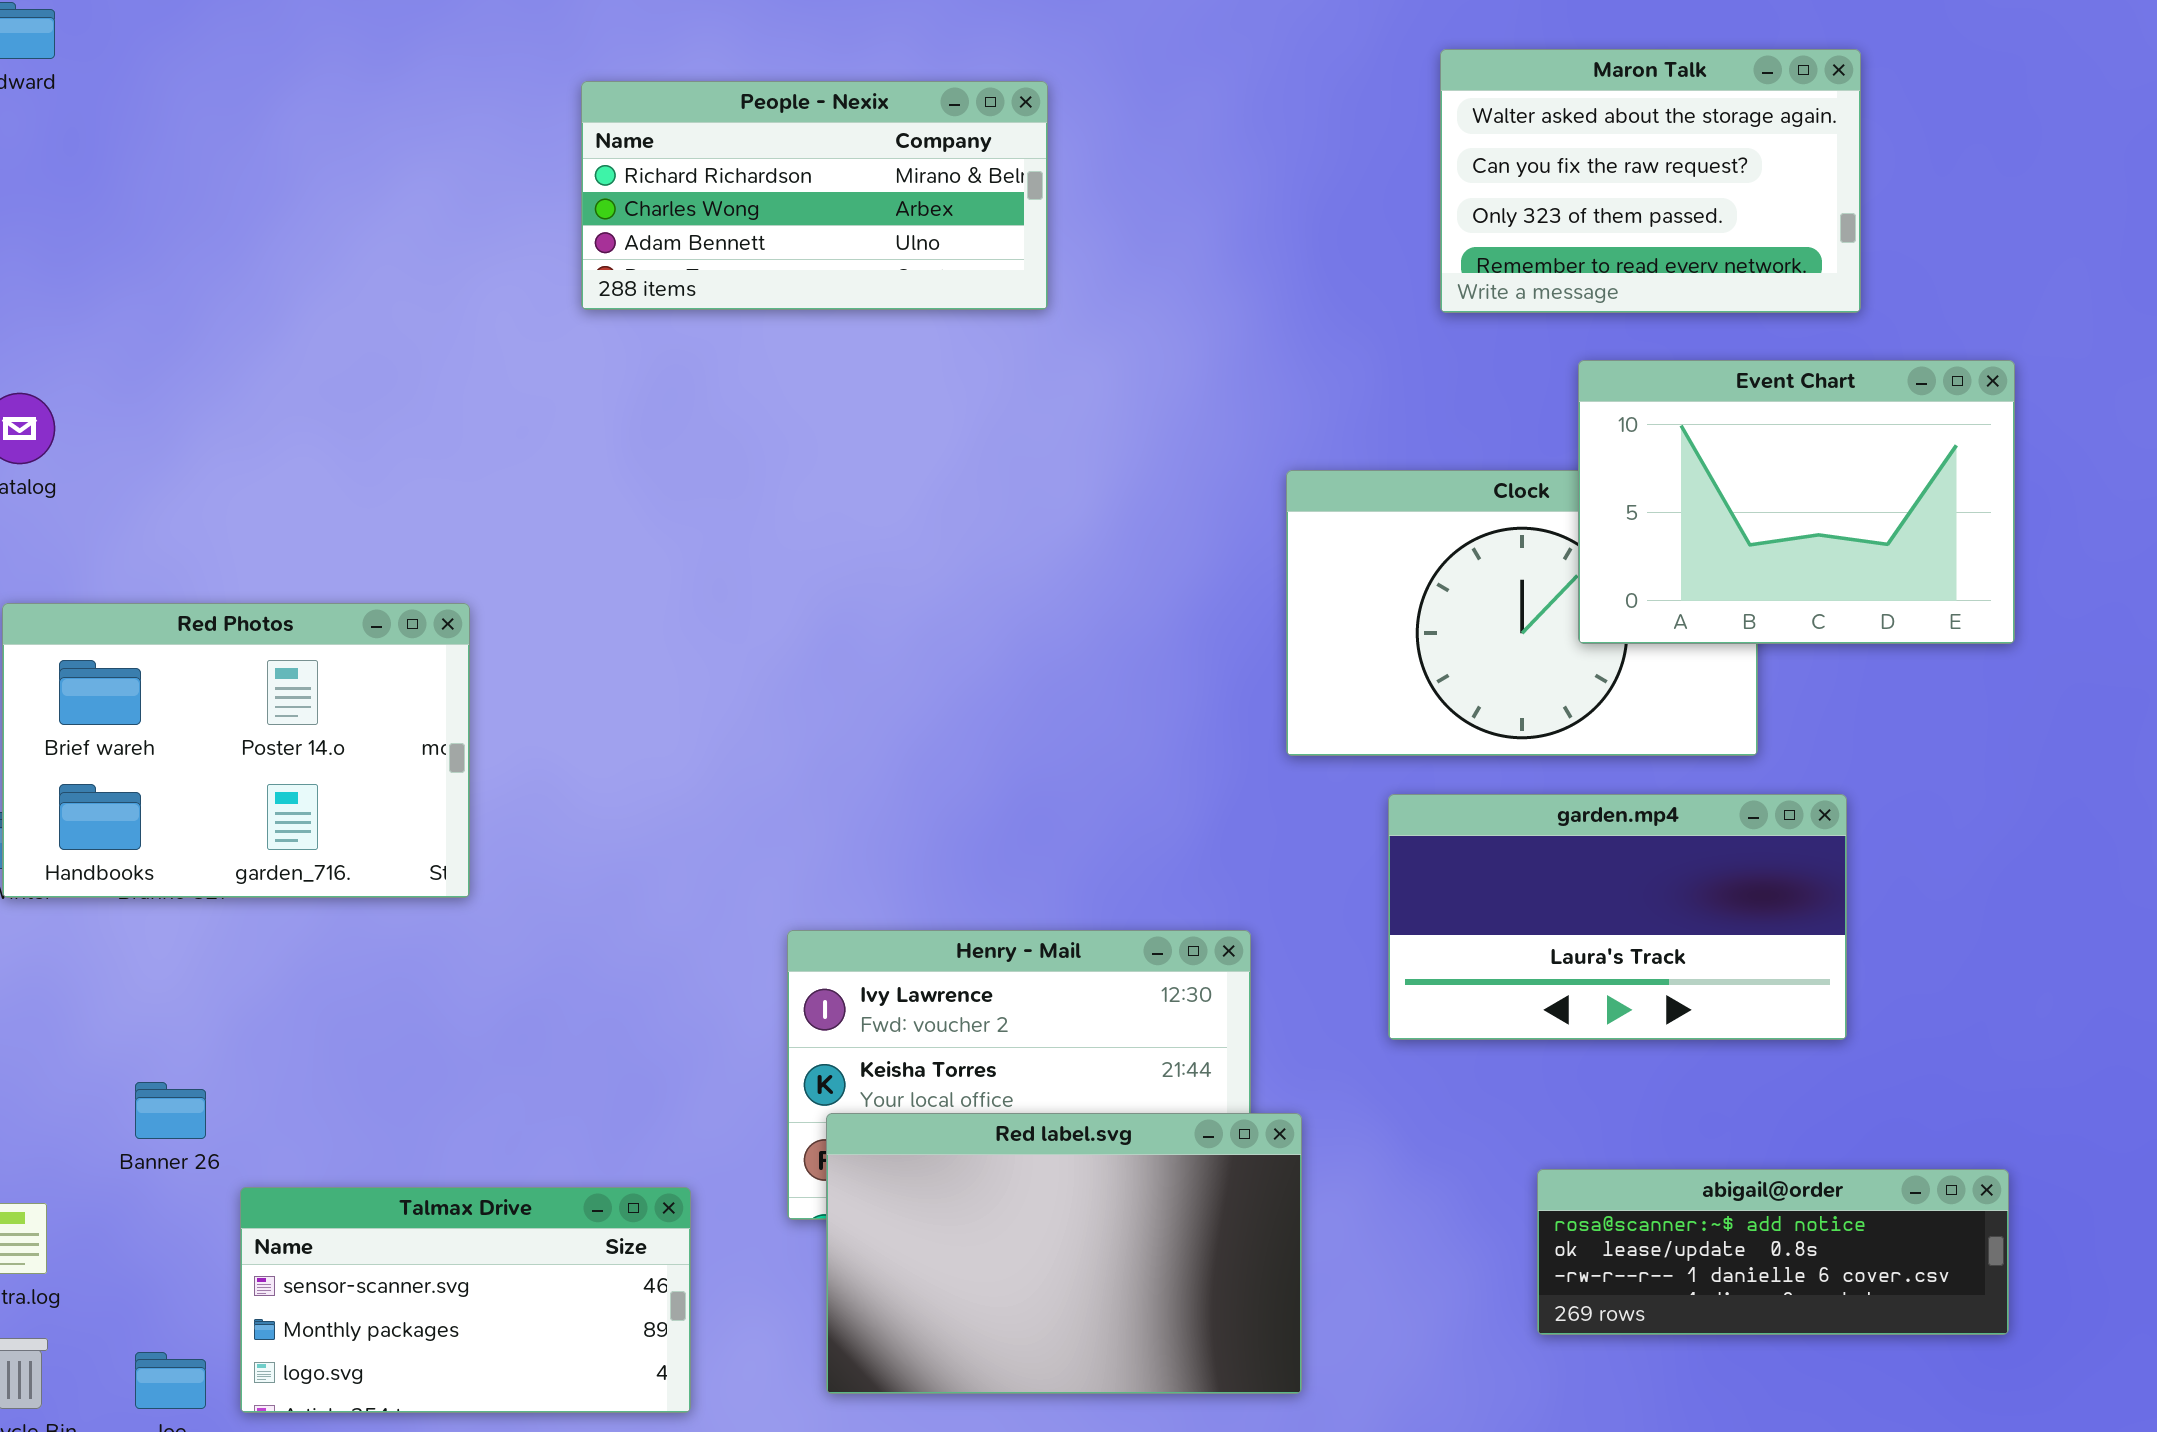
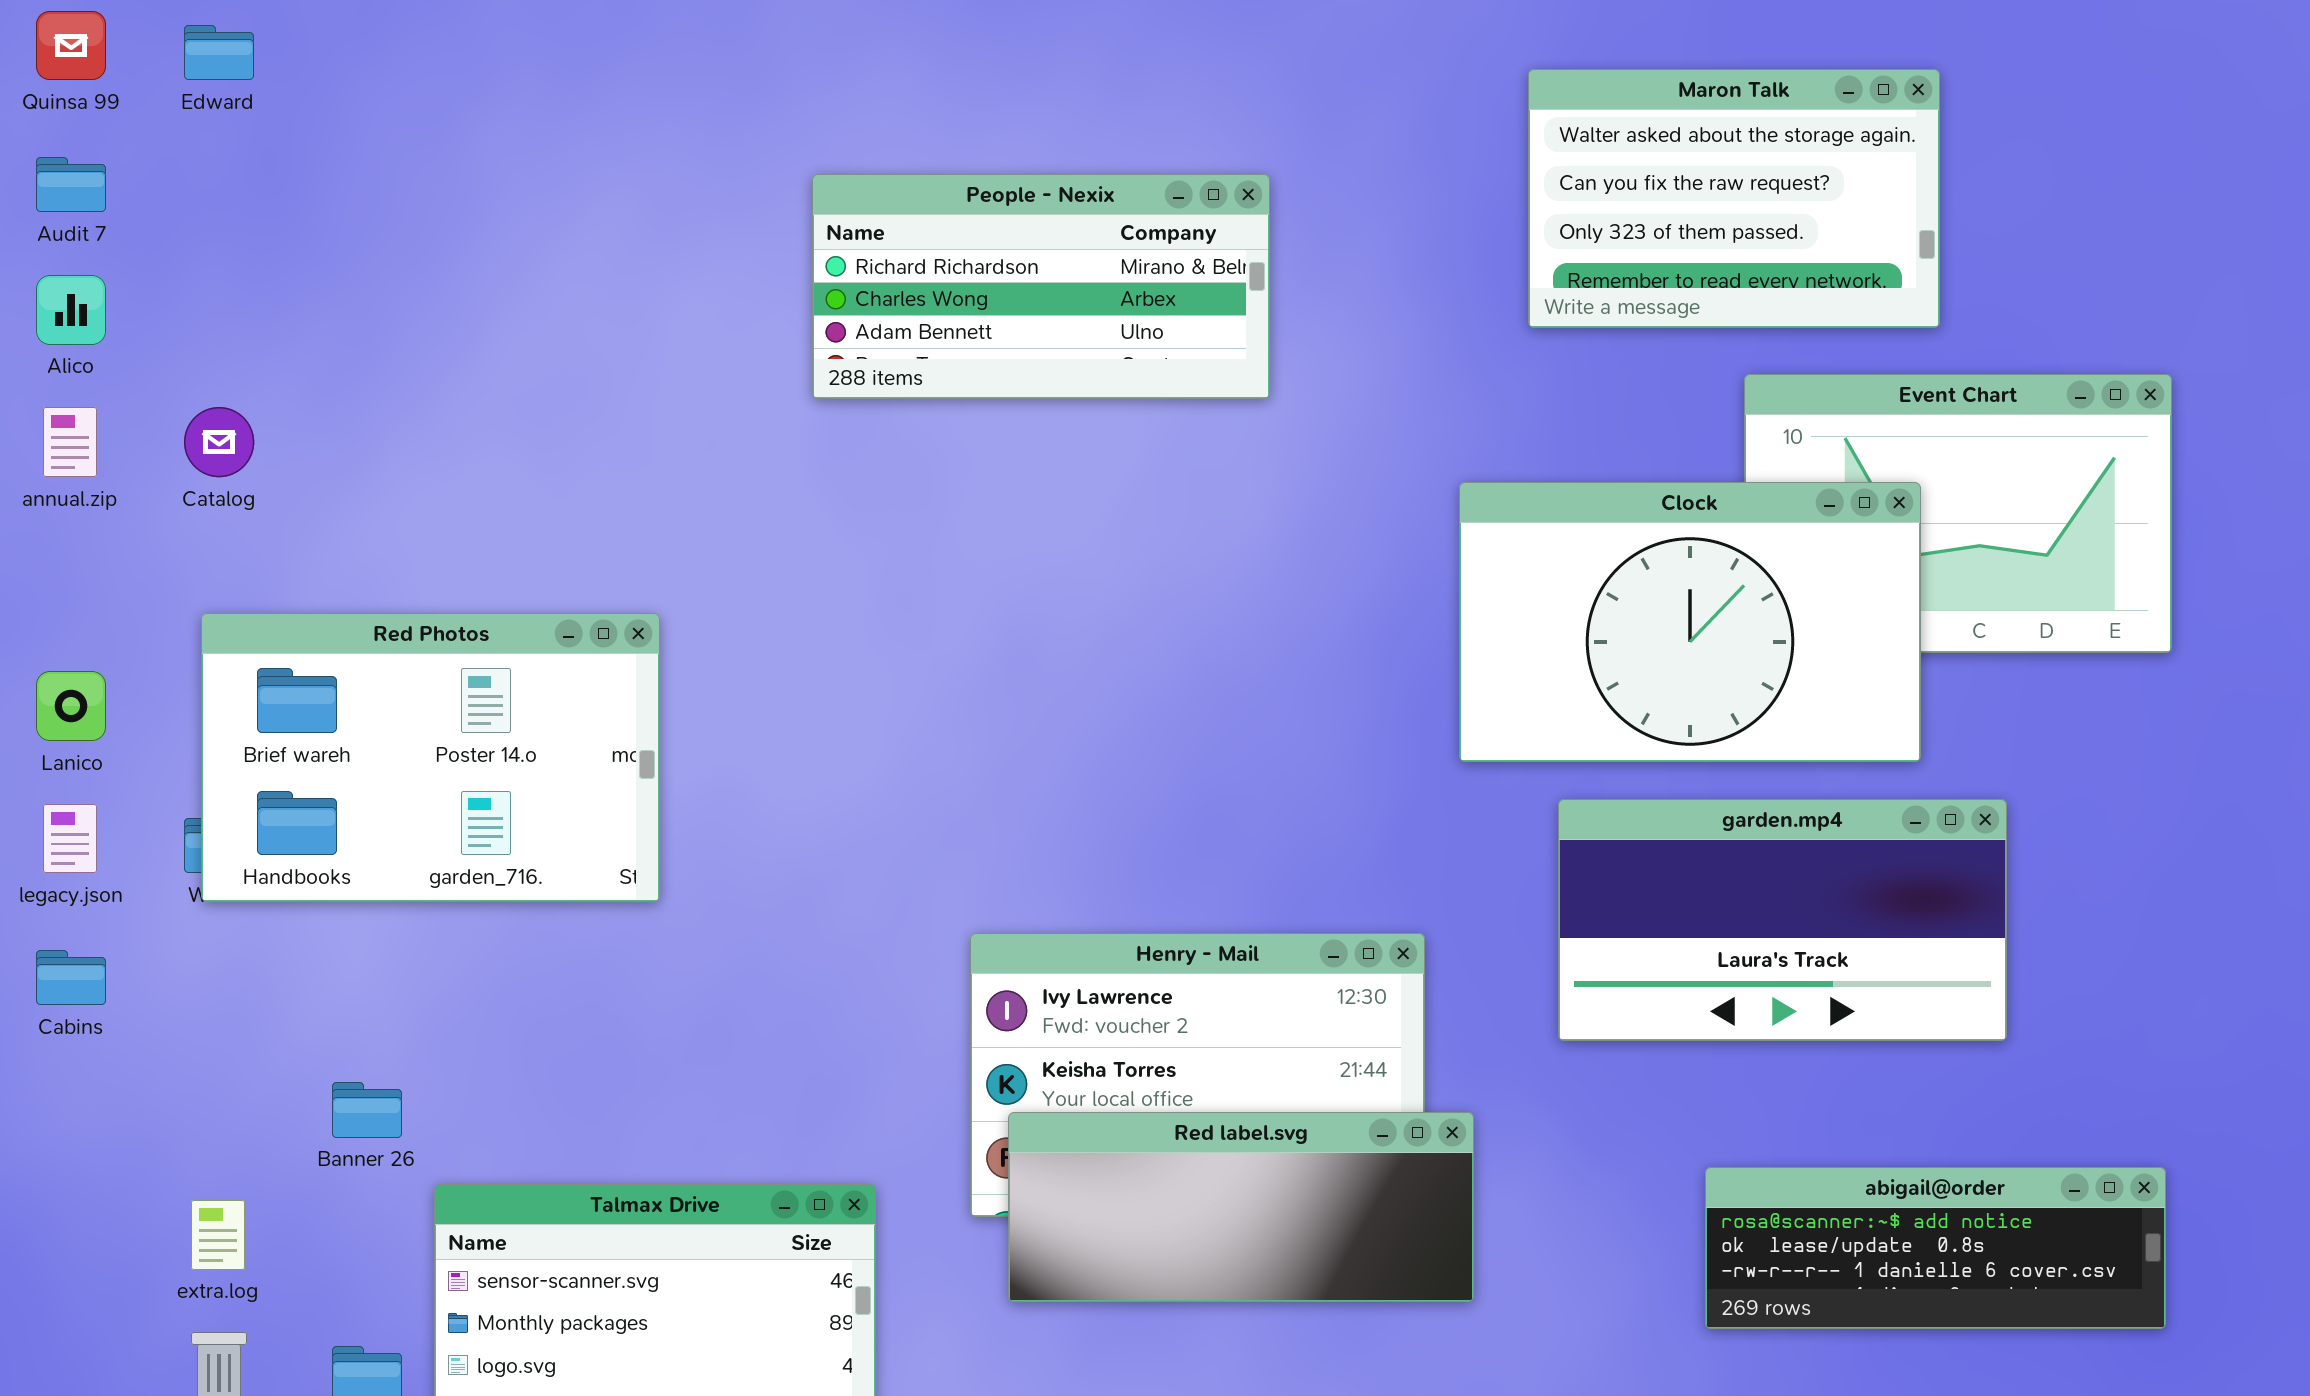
Maron Talk: [1440,49,1861,313] -> [1528,69,1940,328], moved
People - Nexix: [581,81,1048,310] -> [812,174,1270,399], moved
Clock: [1286,470,1758,756] -> [1459,482,1921,762], raised
Red label.svg: [826,1113,1302,1394] -> [1008,1112,1474,1302], resized

